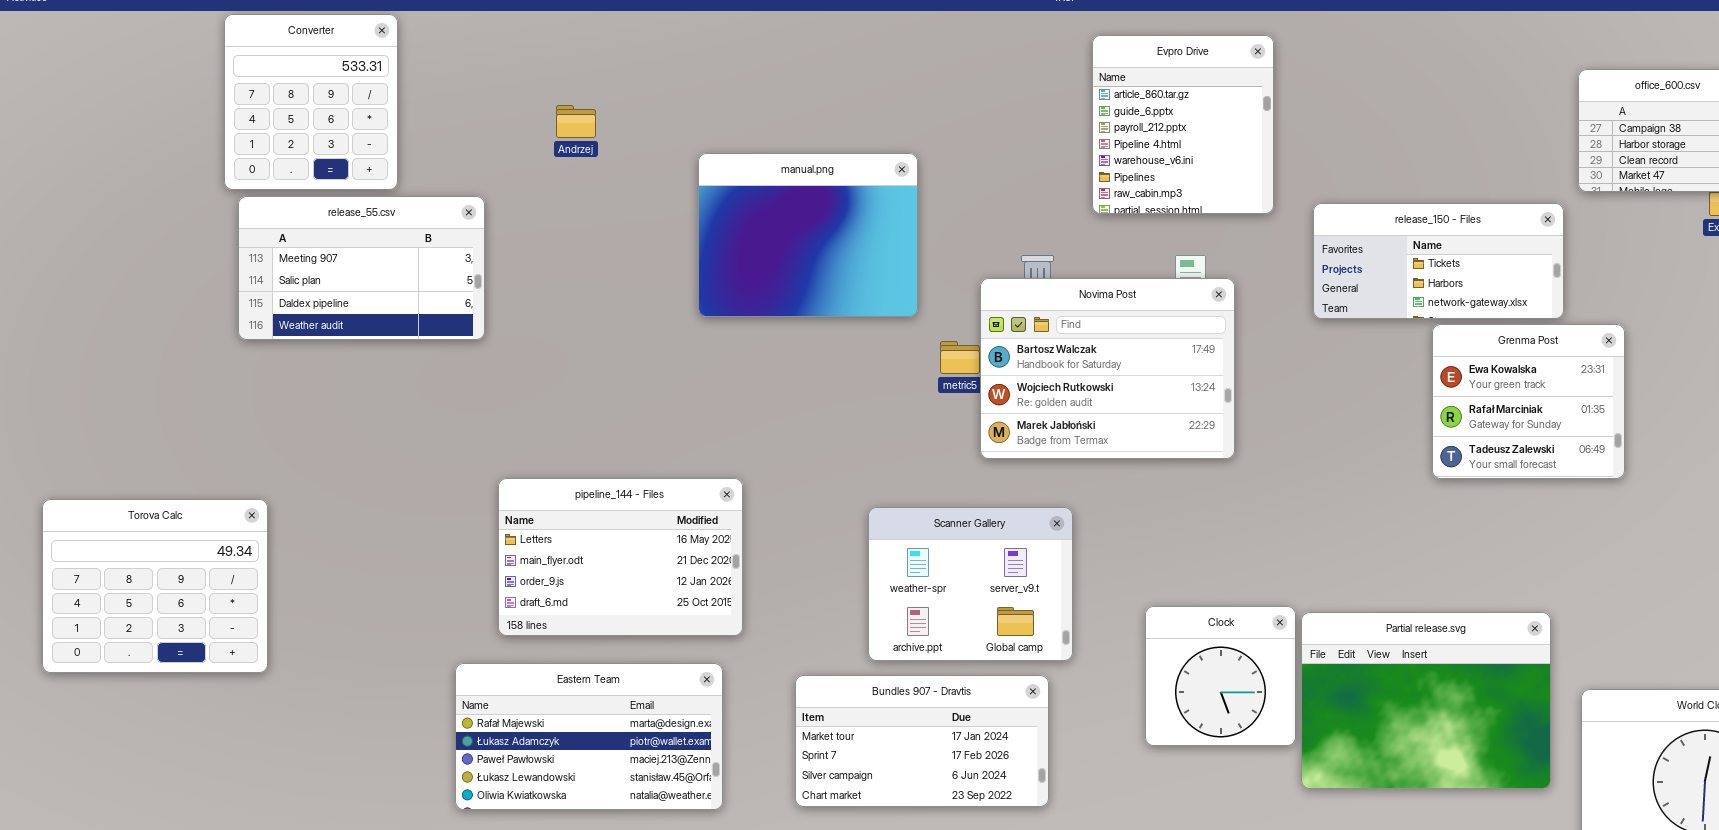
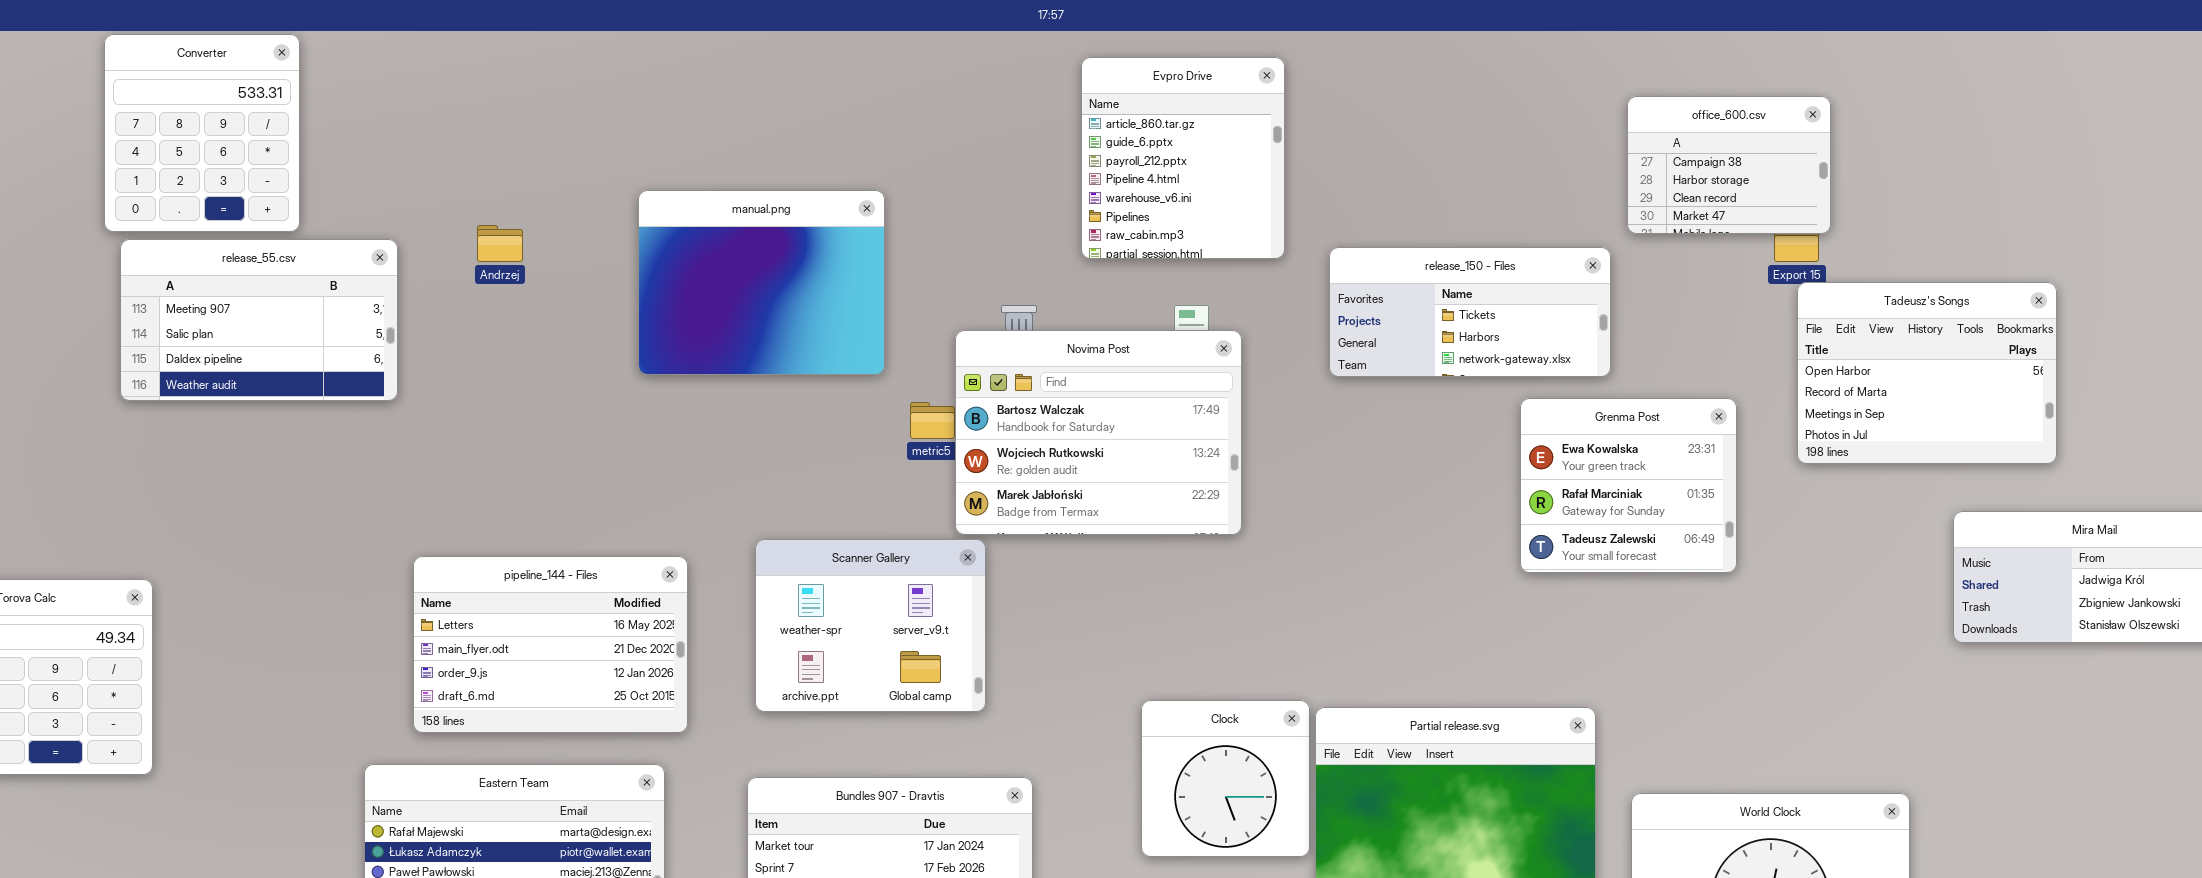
Andrzej: [556,105,596,138] -> [477,225,523,262], moved
Grenma Post: [1432,324,1625,479] -> [1520,398,1737,573], moved
Scanner Gallery: [868,507,1073,661] -> [755,539,986,712], moved

